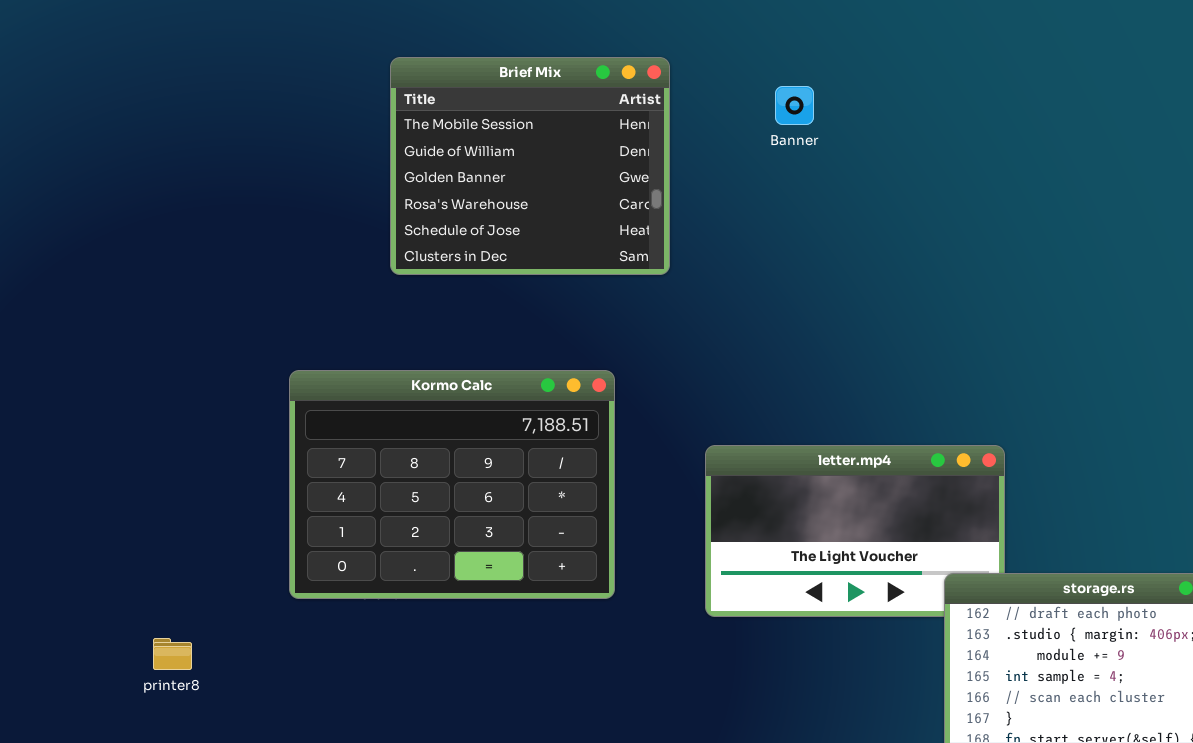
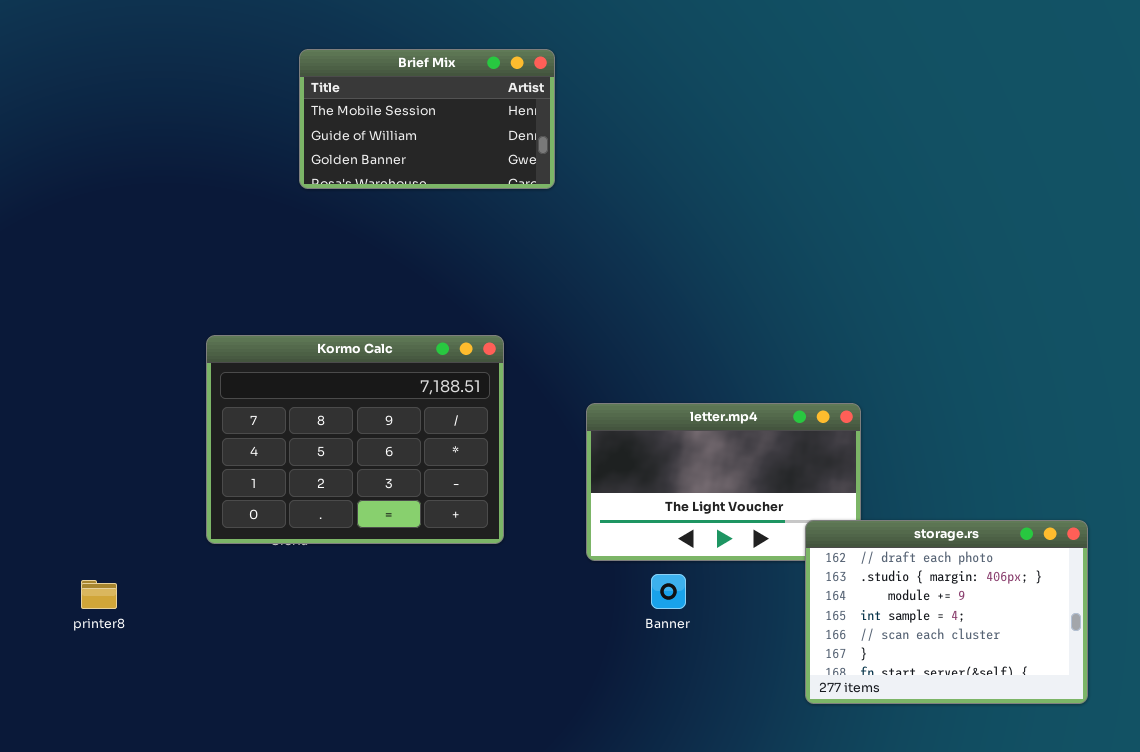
Brief Mix: [390,57,670,275] -> [299,49,555,189], resized
Banner: [775,86,814,125] -> [651,574,686,609], moved

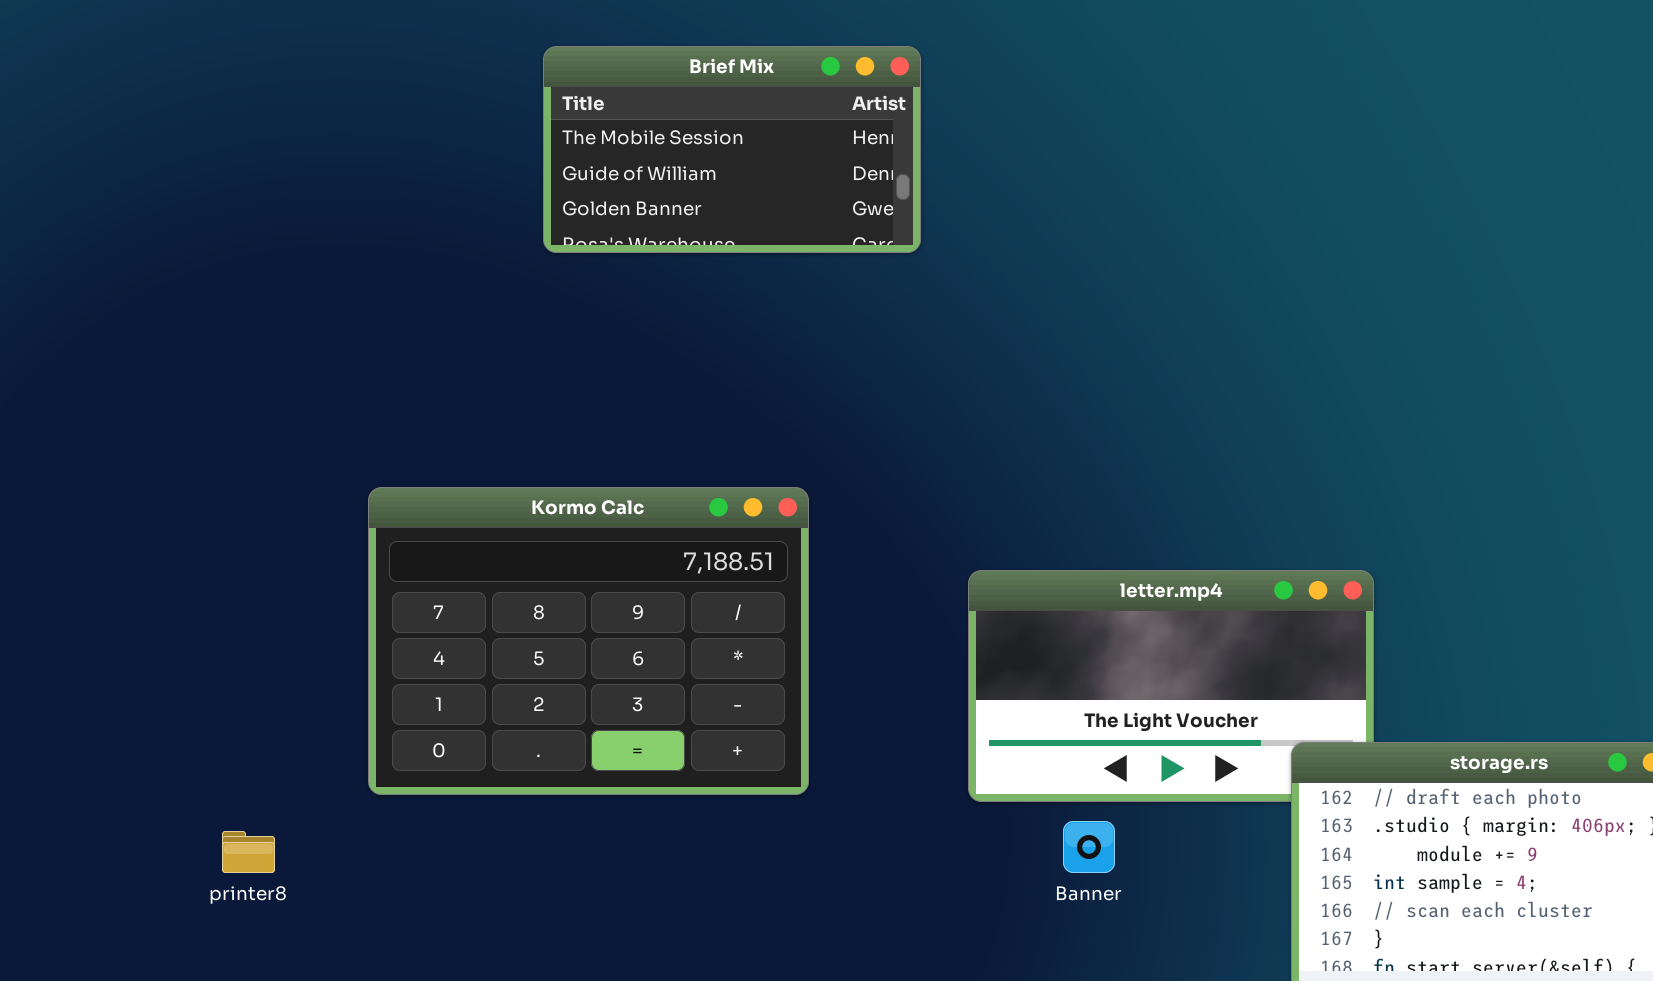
Kormo Calc: [206,335,504,544] -> [368,487,809,795], moved

